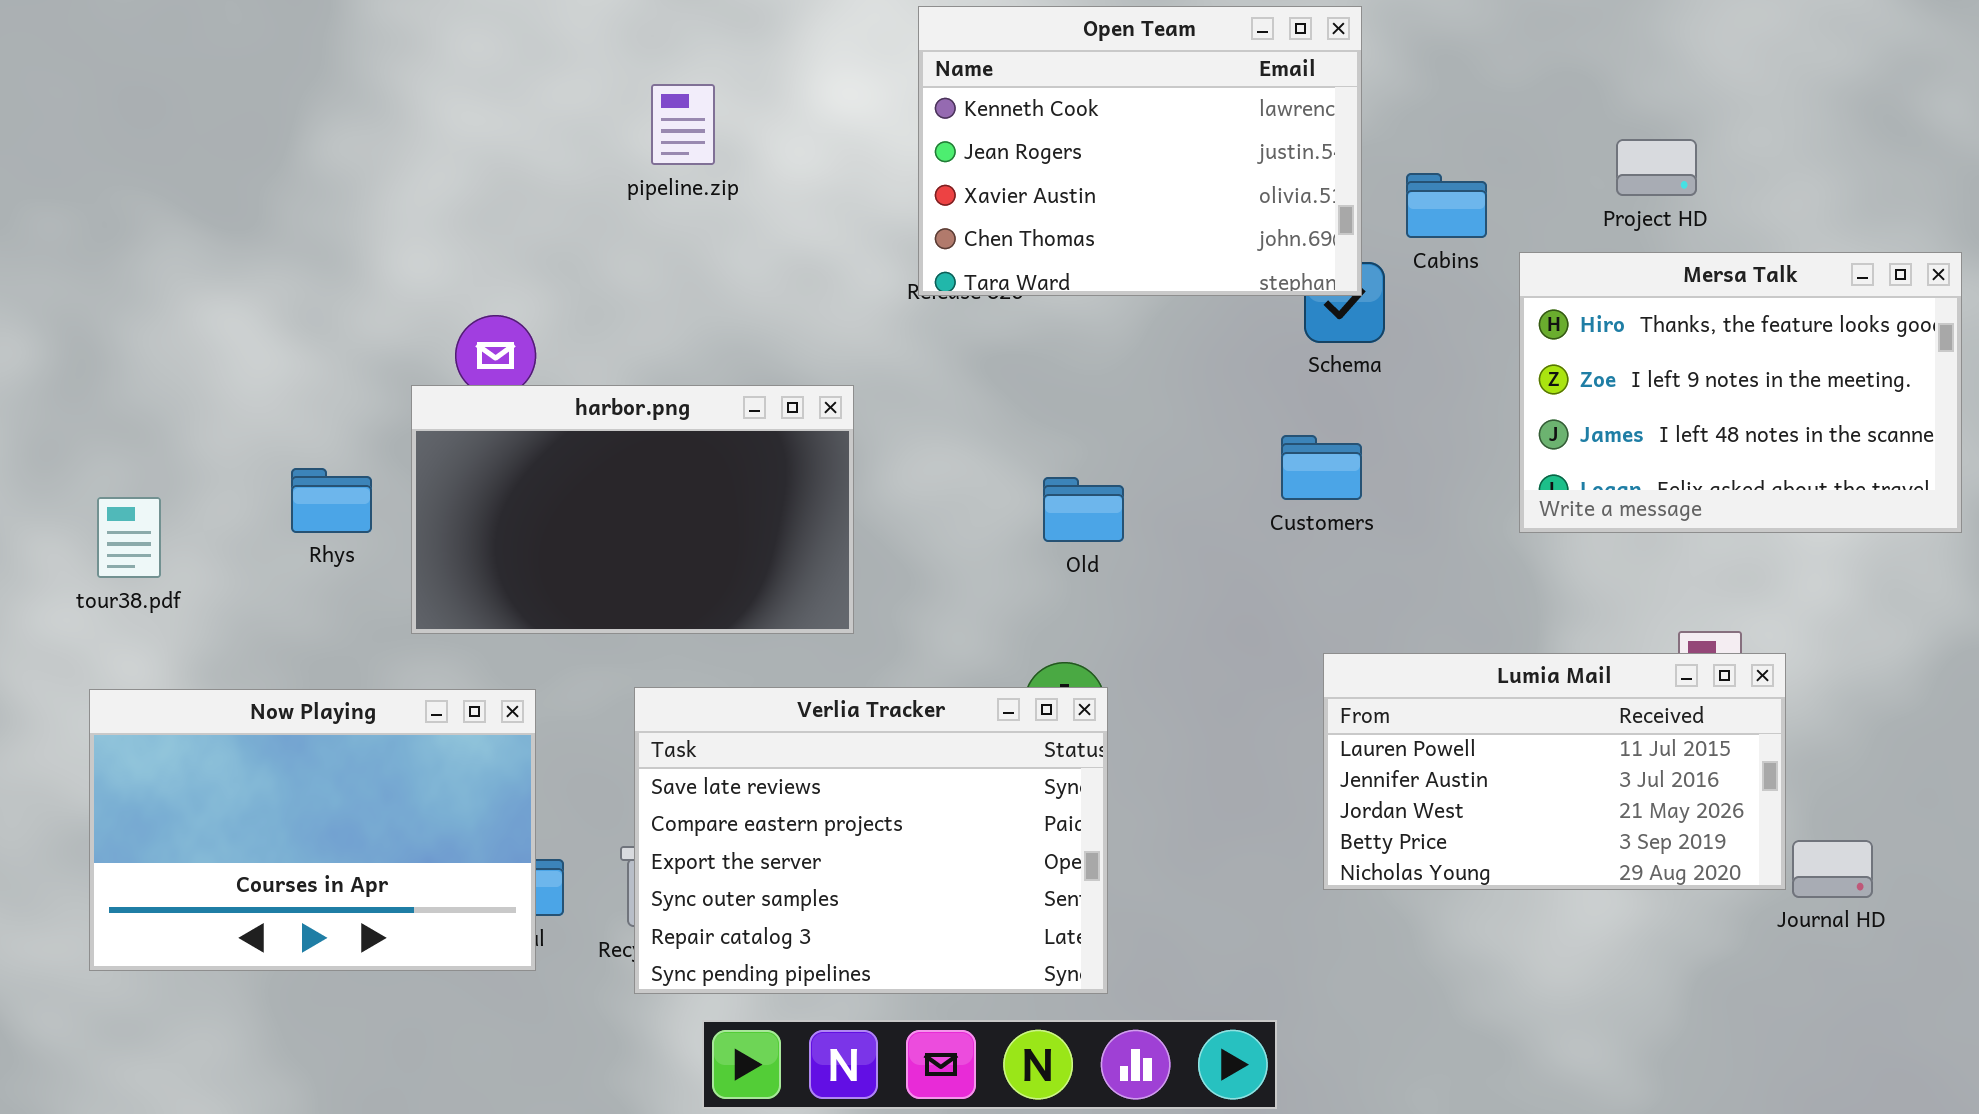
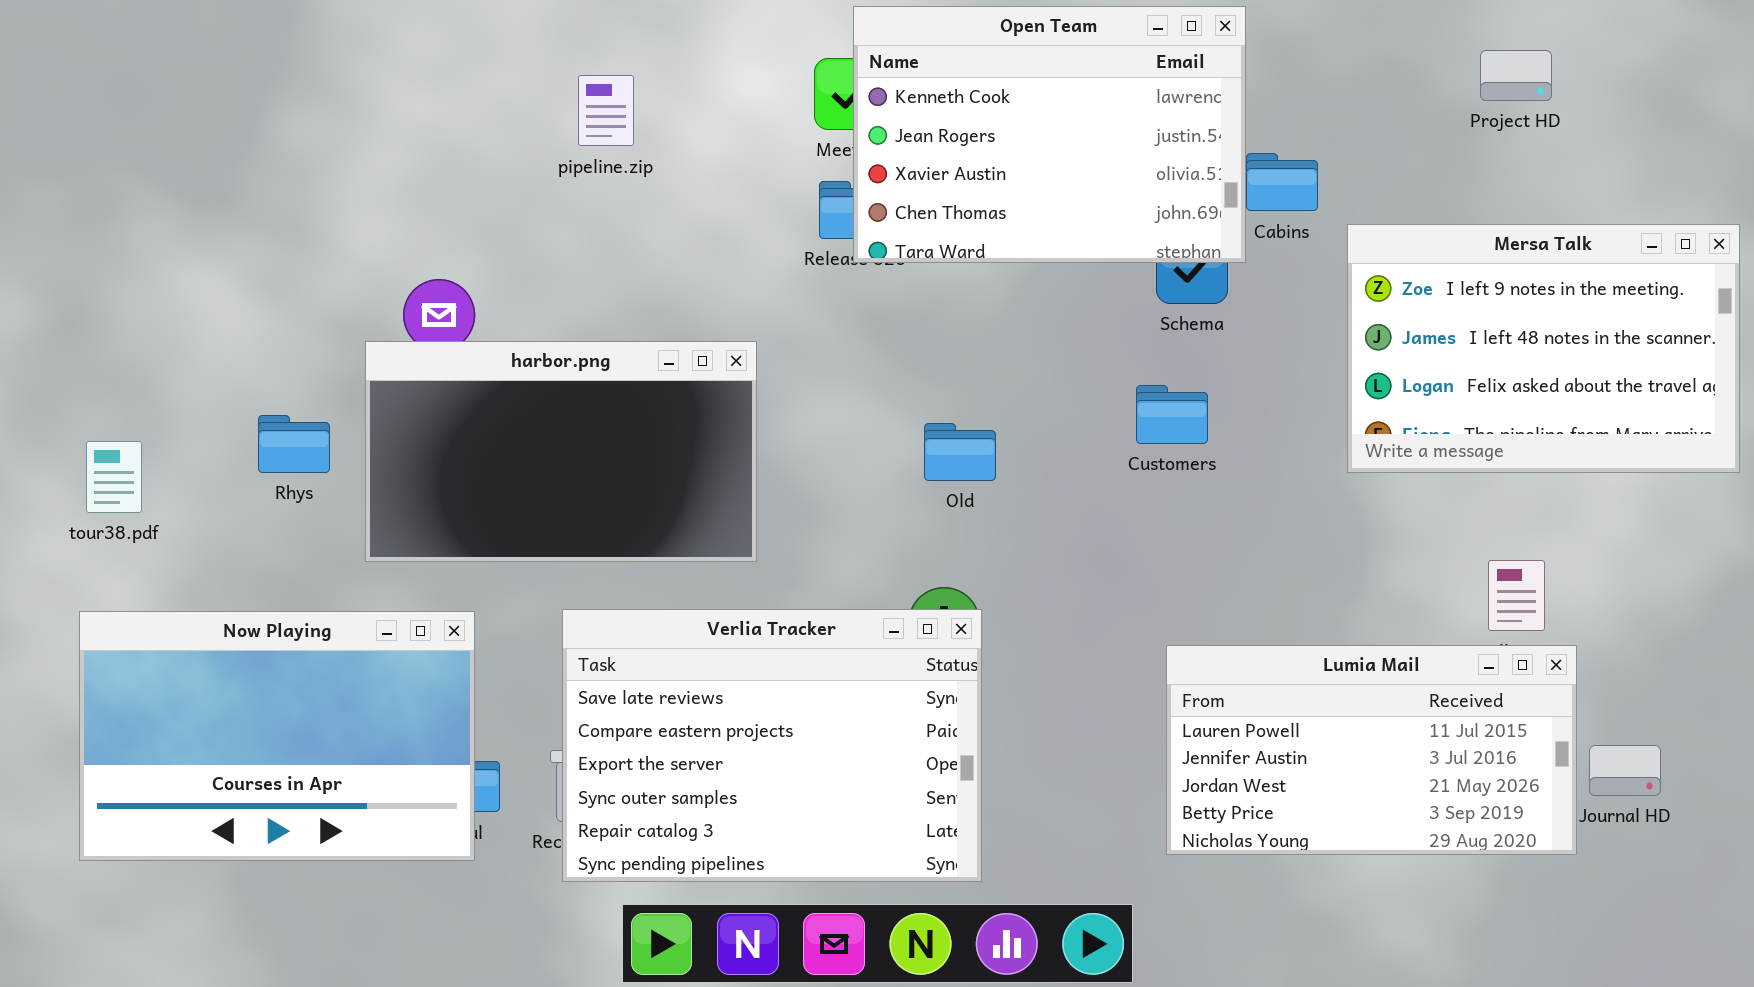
Open Team: [918,6,1362,296] -> [853,6,1246,263], moved
Project HD: [1616,139,1697,196] -> [1480,50,1552,101], moved
Mersa Talk: [1519,252,1962,533] -> [1347,224,1740,473], scrolled down 1 row
Lumia Mail: [1323,653,1786,890] -> [1166,645,1577,855], moved

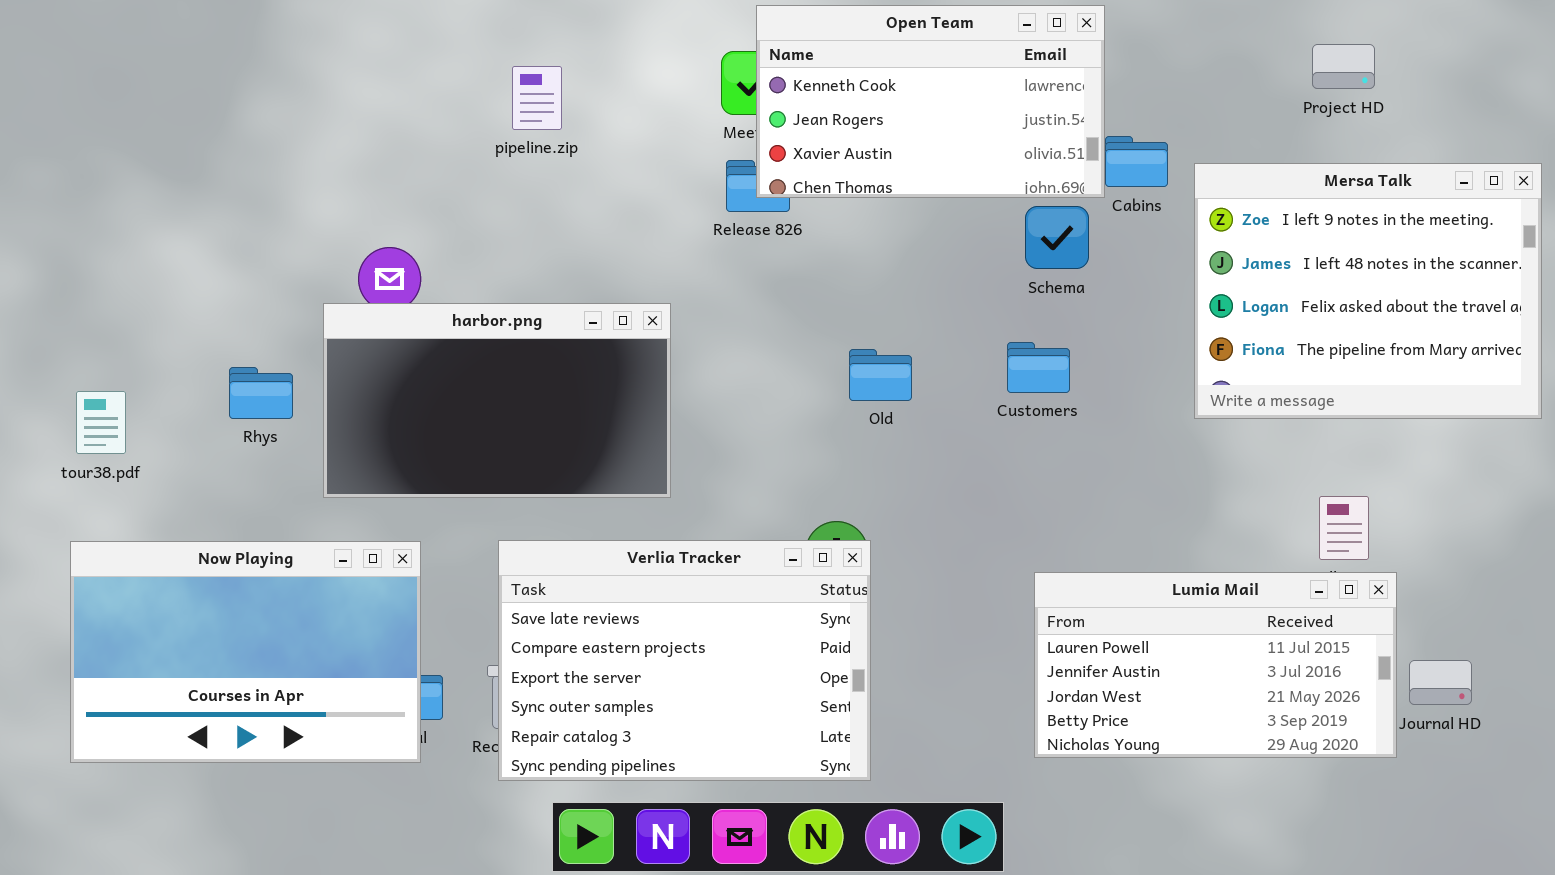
Open Team: [853,6,1246,263] -> [756,5,1105,198], resized
Mersa Talk: [1347,224,1740,473] -> [1194,163,1542,419], resized
Old: [924,423,996,481] -> [849,349,912,401], moved

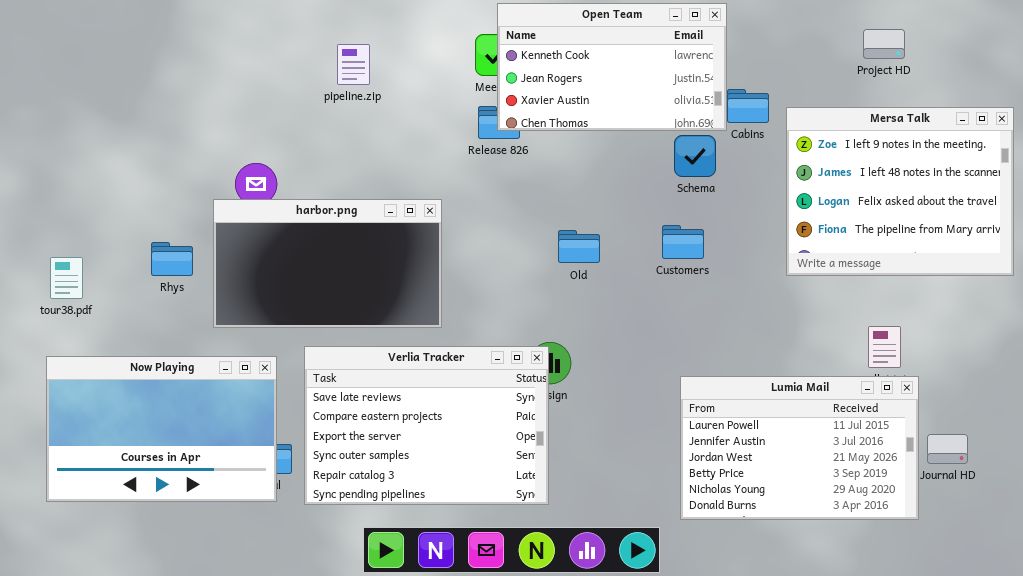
Verlia Tracker: [498,540,871,781] -> [304,346,549,505], moved
Lumia Mail: [1034,572,1397,758] -> [680,376,919,520], resized

